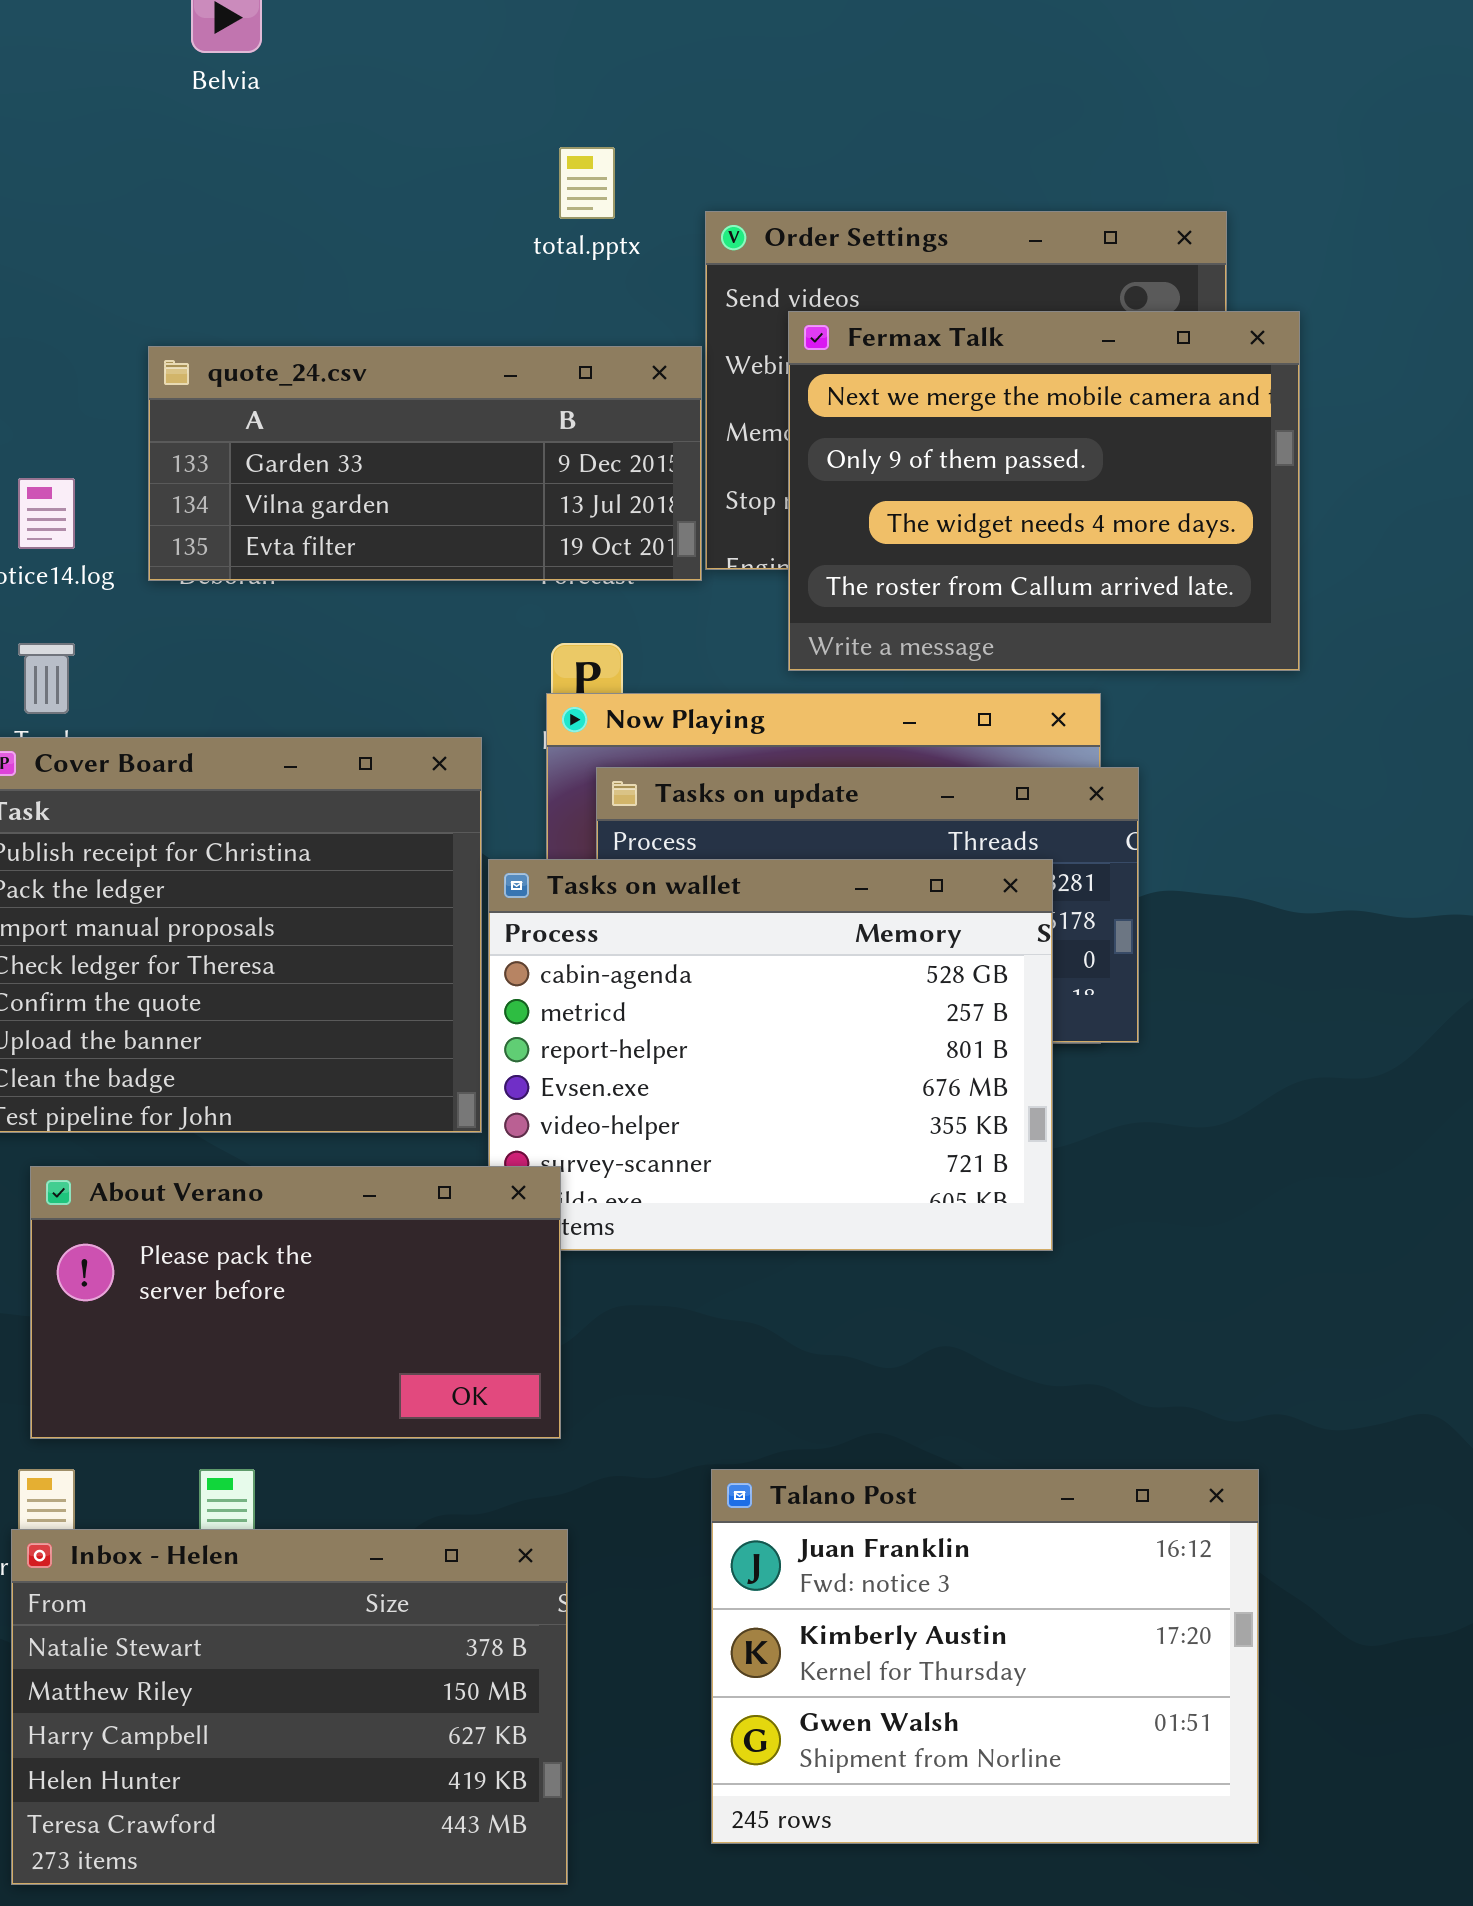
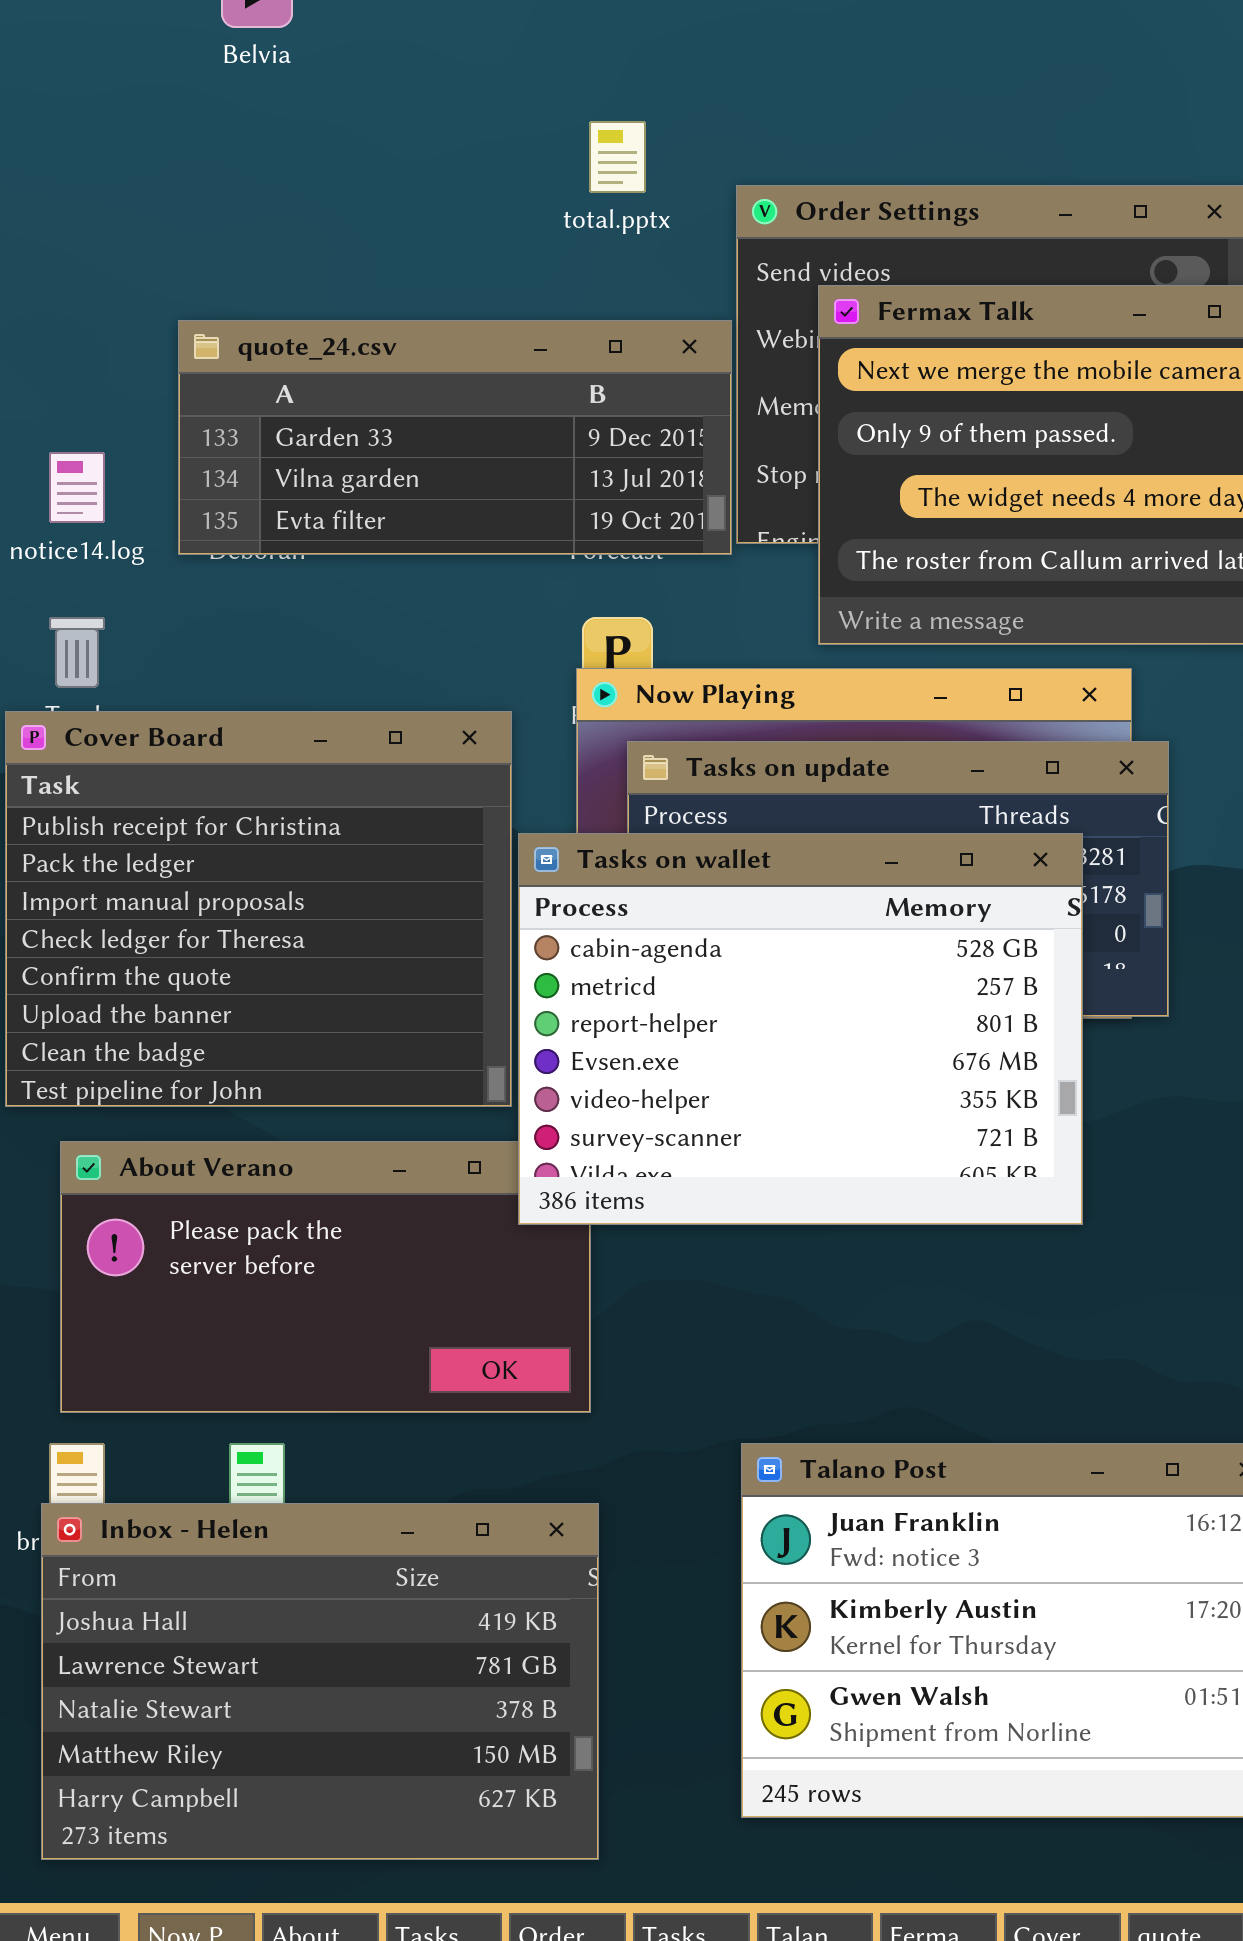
Tasks on wallet: [488,859,1053,1251] -> [518,833,1083,1225], raised
Inbox - Helen: [11,1529,568,1885] -> [41,1503,599,1860], scrolled up 2 rows

